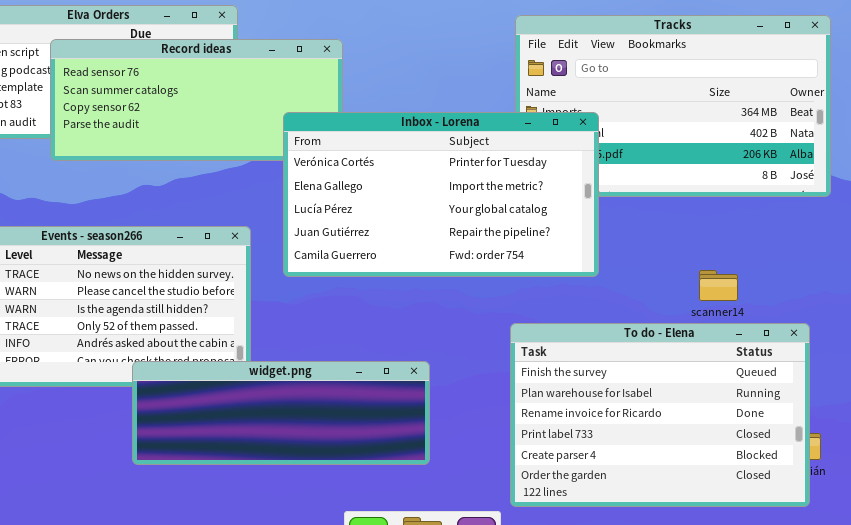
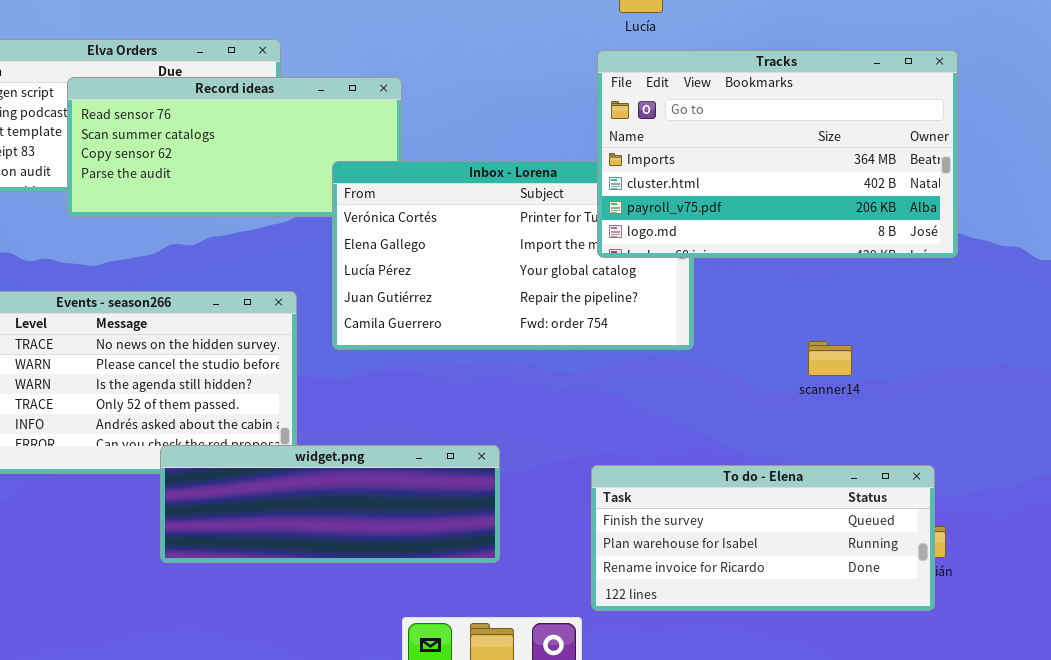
Tracks: [515,15,831,197] -> [597,50,958,258], raised
To do - Elena: [510,323,810,507] -> [591,465,935,611], resized

